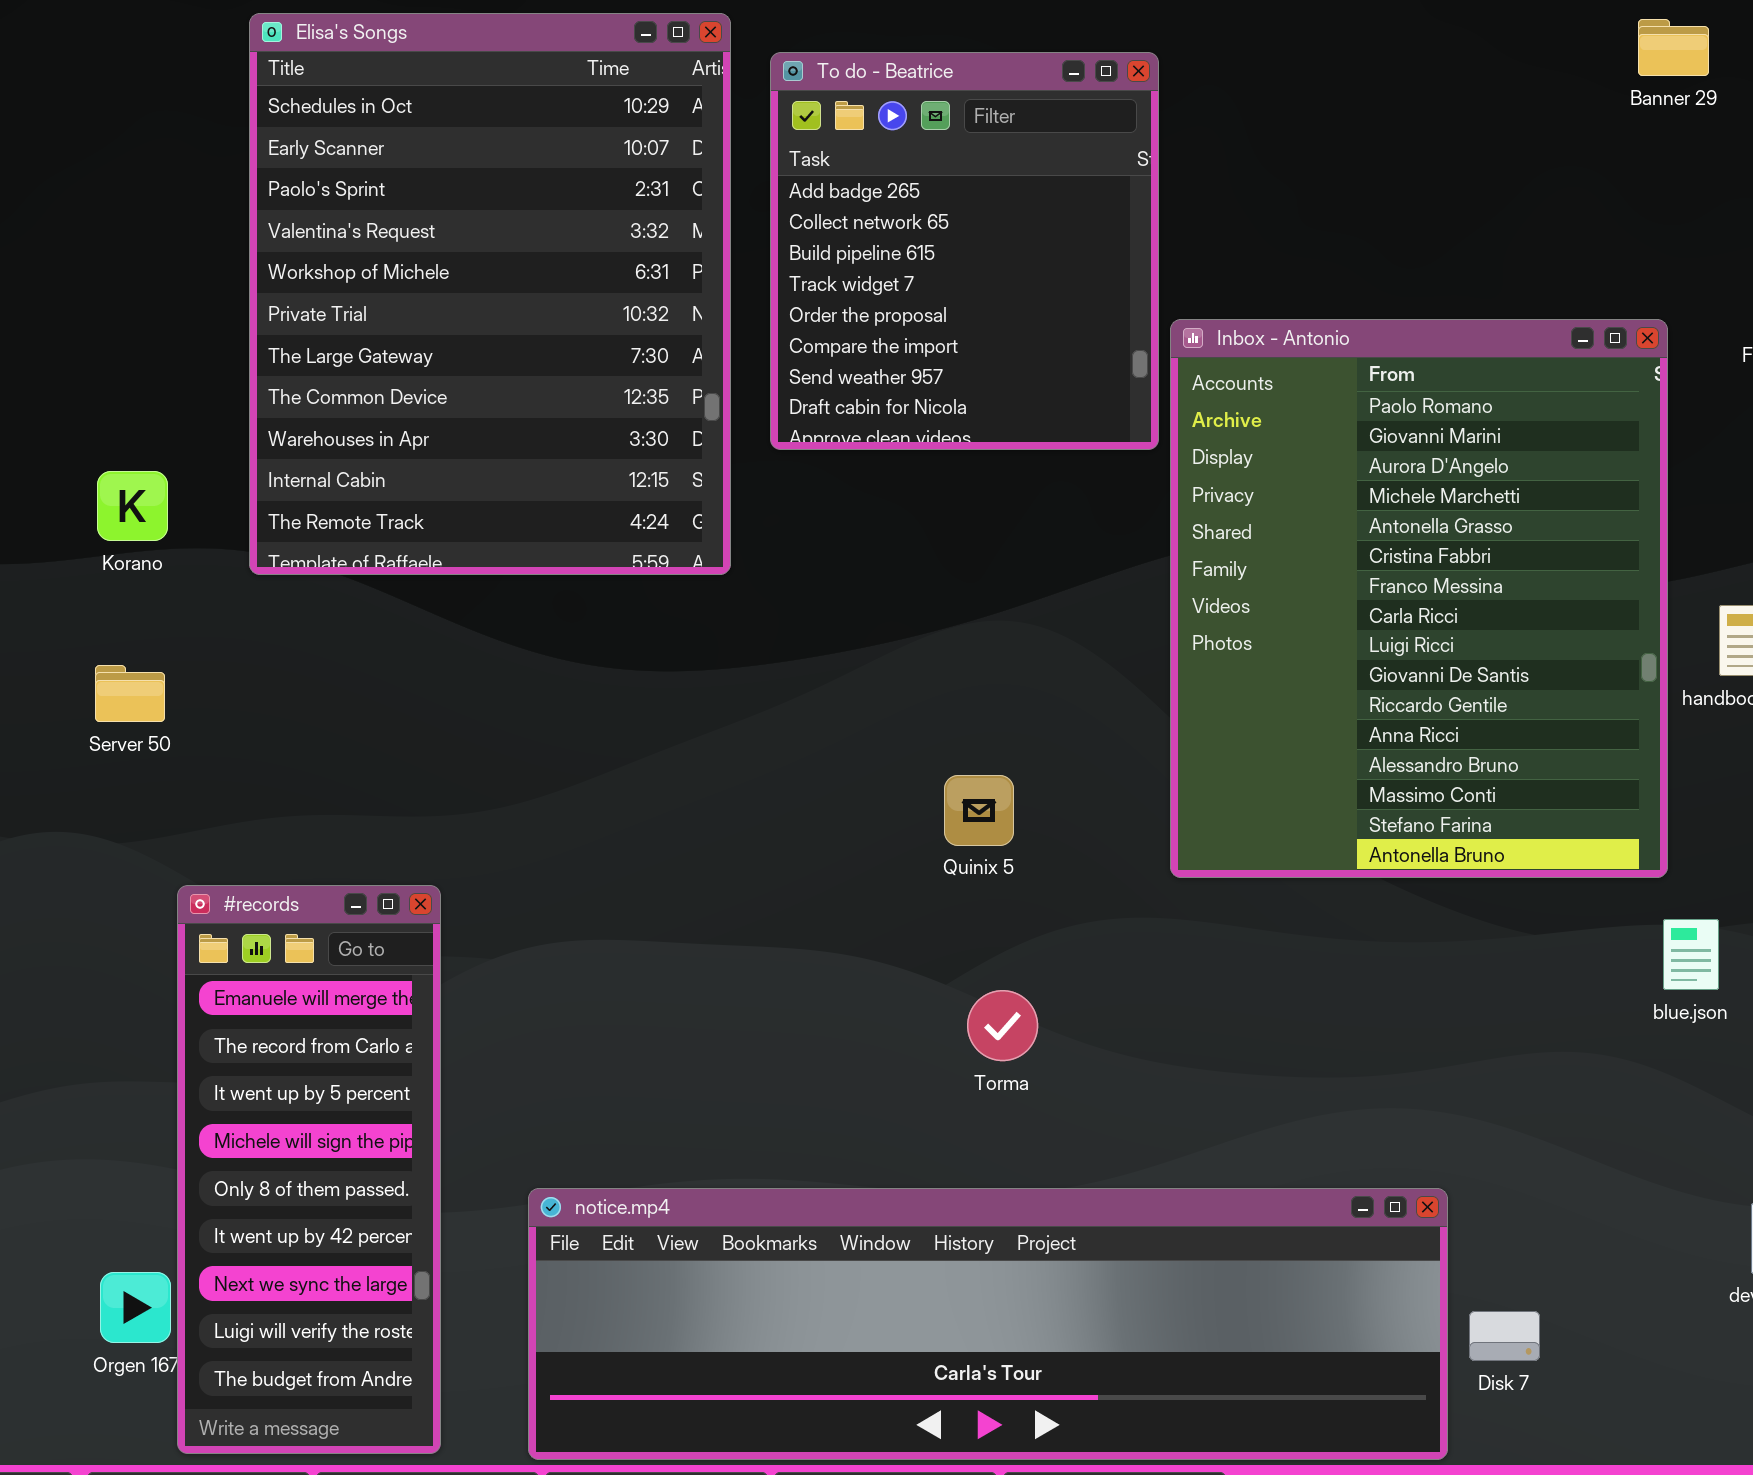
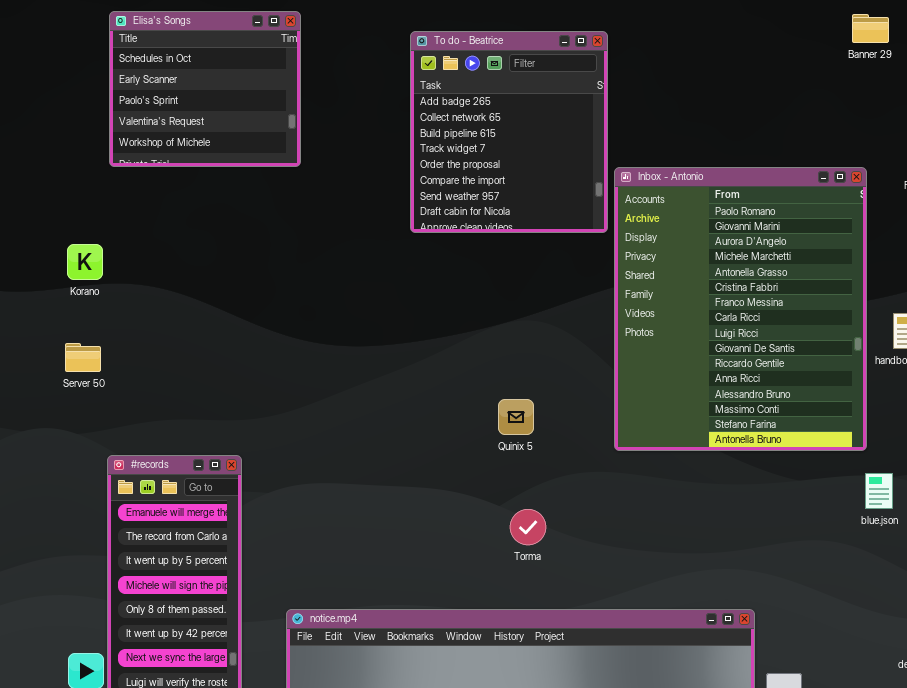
Elisa's Songs: [249,13,731,575] -> [109,11,301,167], moved, resized

